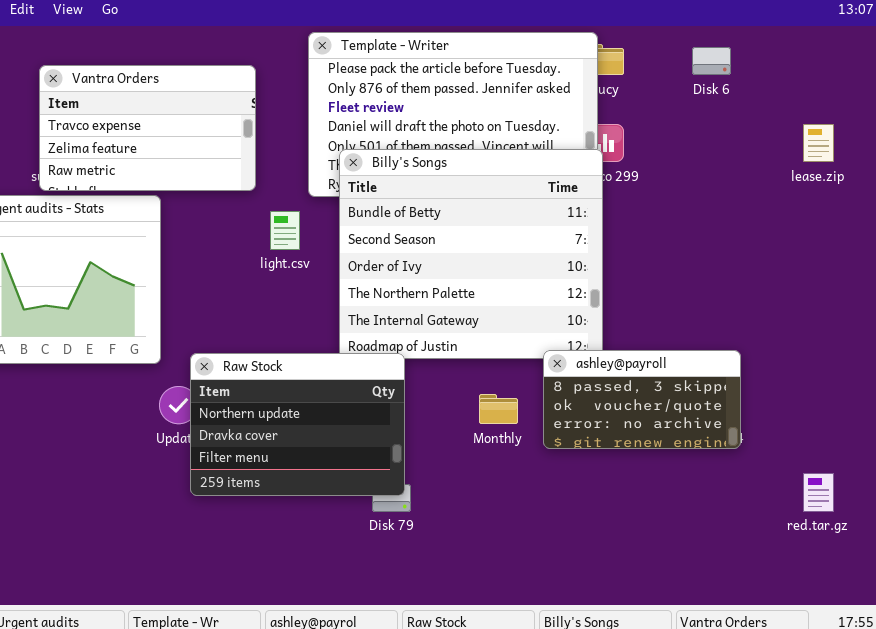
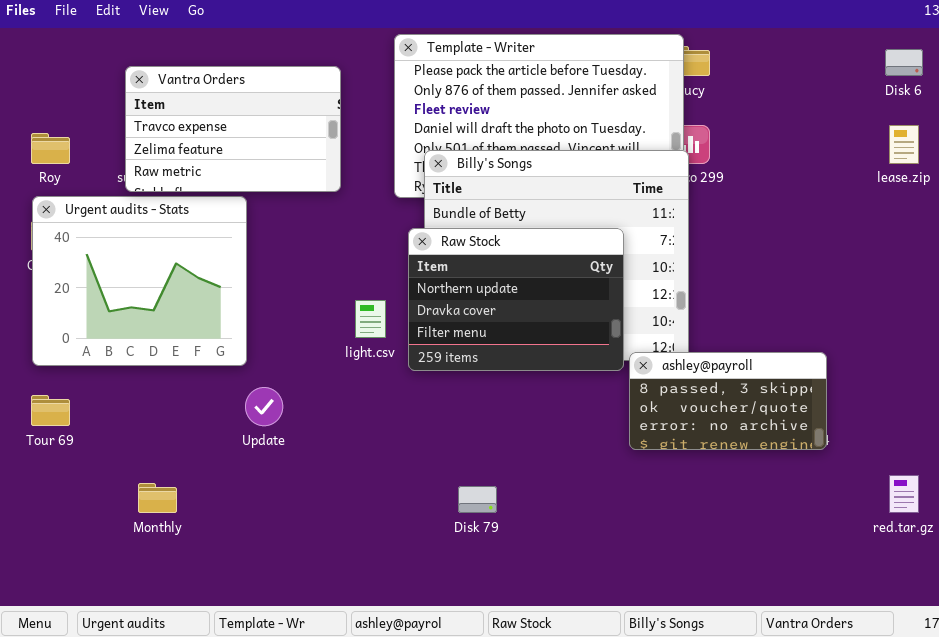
Disk 6: [692,47,731,75] -> [885,49,923,76], moved
light.csv: [270,211,300,250] -> [355,300,386,338], moved
Raw Stock: [190,353,405,496] -> [408,228,624,371], moved
Monthly: [479,394,518,424] -> [138,483,177,513], moved

